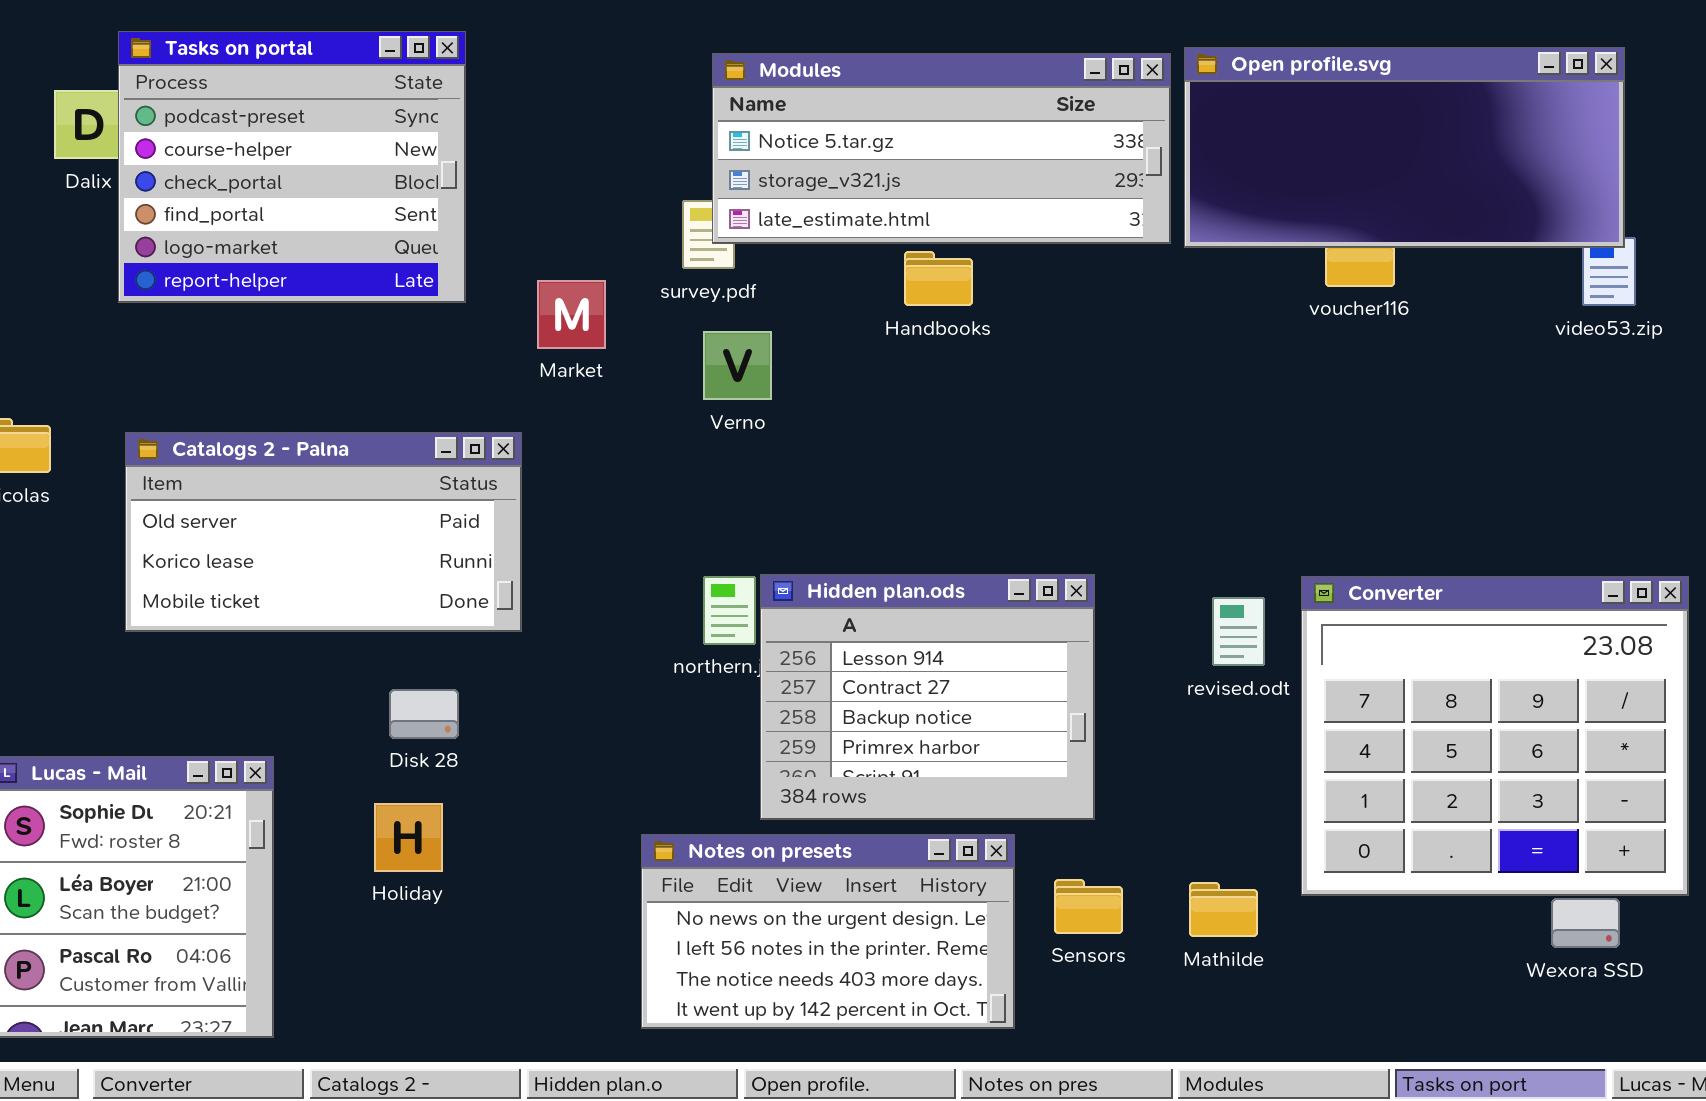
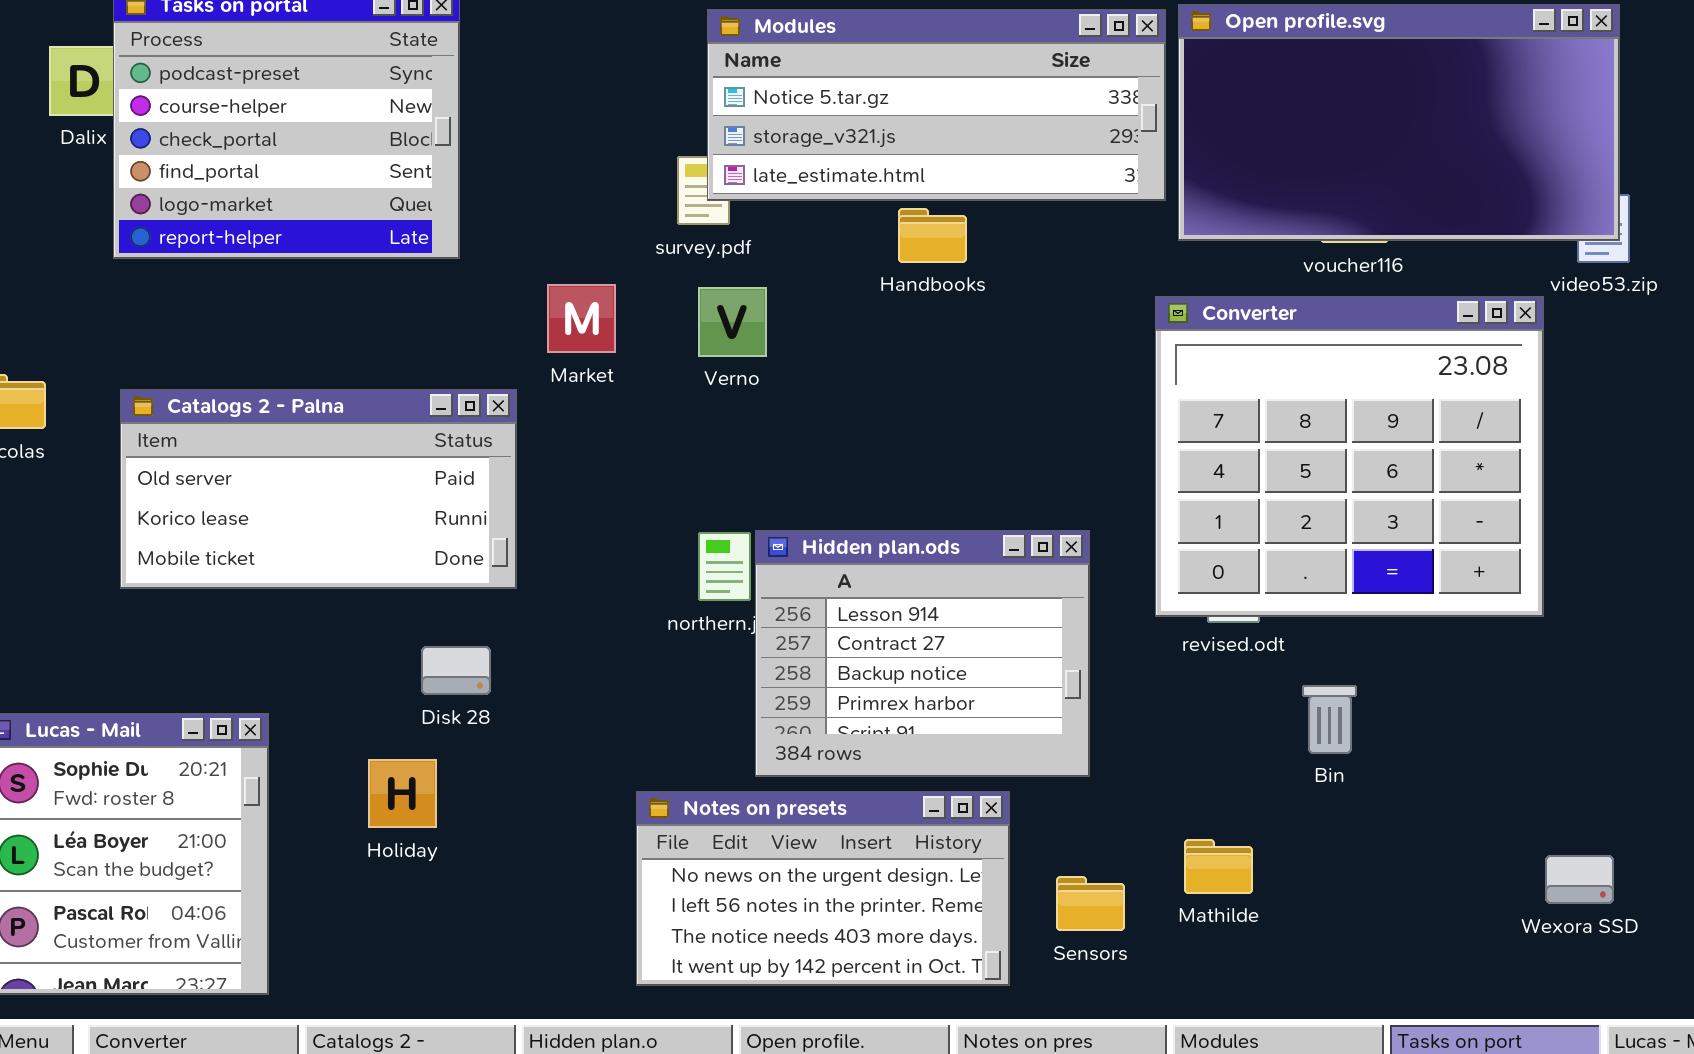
Open profile.svg: [1184,47,1625,248] -> [1178,4,1620,241], resized
Market: [537,280,606,349] -> [547,284,616,353], moved
Converter: [1301,576,1689,896] -> [1155,296,1544,617], moved
Disk 28: [389,689,459,739] -> [421,646,491,695], moved
Sensors: [1054,879,1123,934] -> [1056,876,1125,931], moved

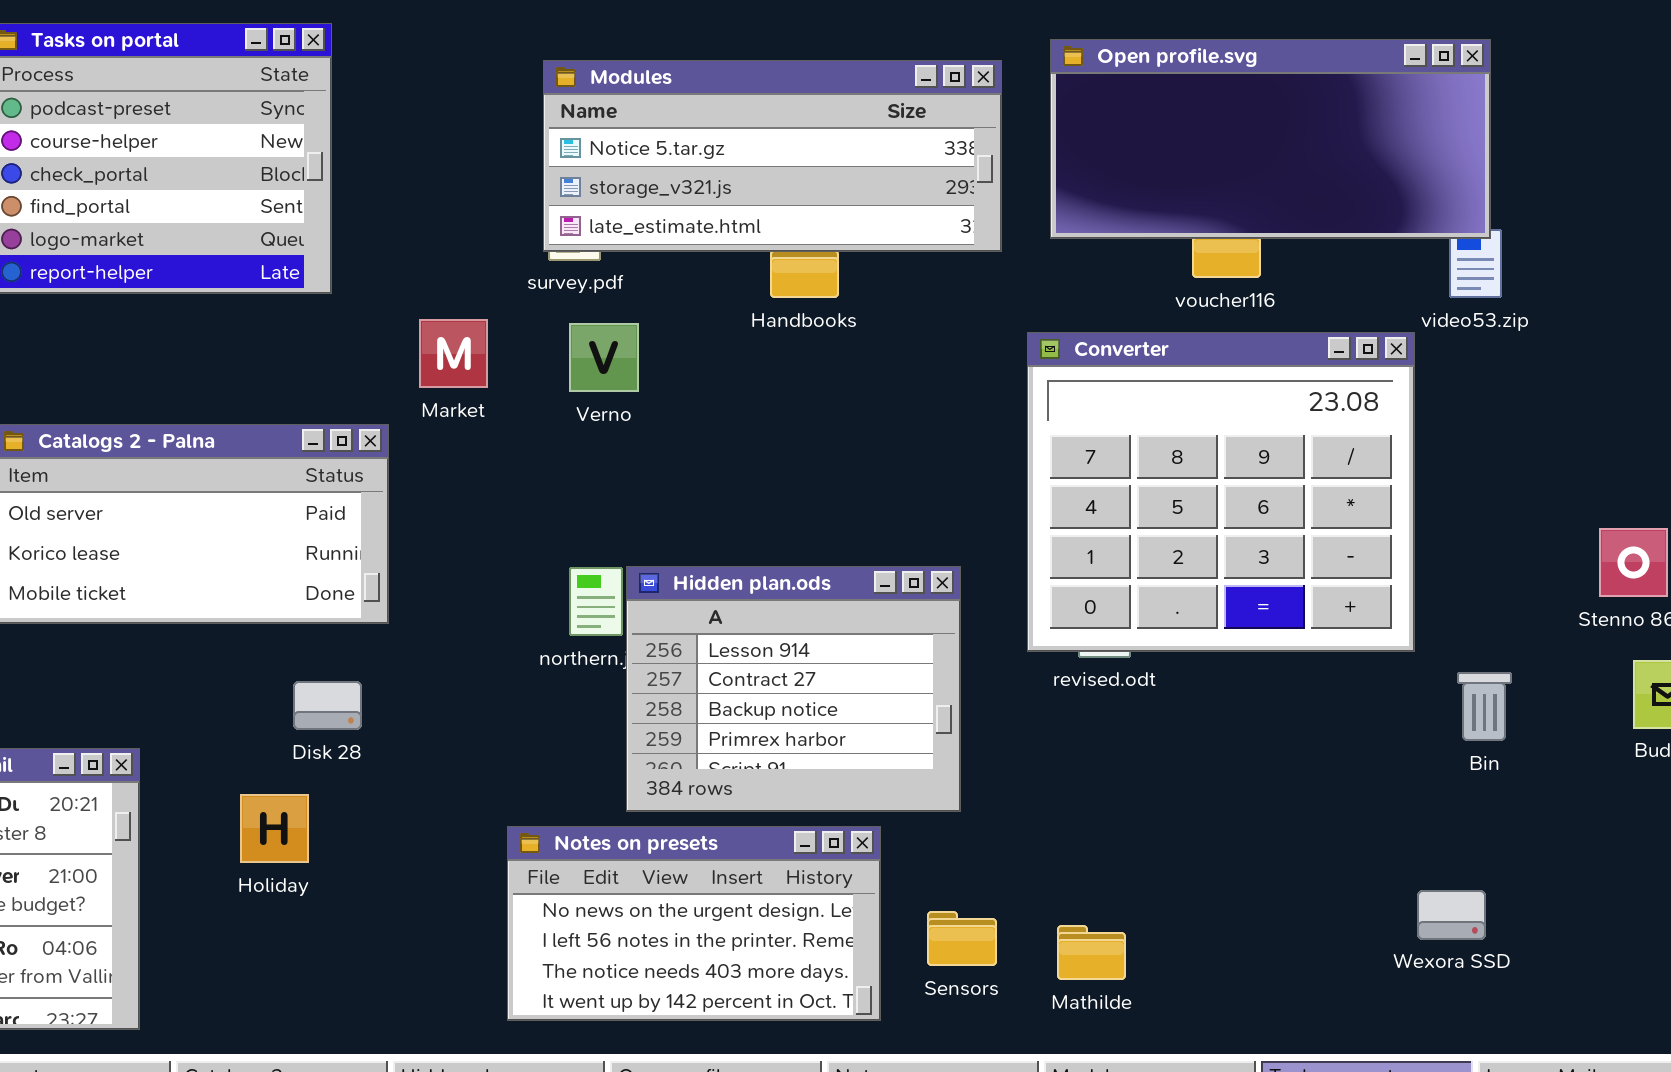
Open profile.svg: [1178,4,1620,241] -> [1050,39,1491,239], resized
Modules: [707,9,1166,201] -> [543,60,1002,252], moved
Bin: [1302,685,1357,754] -> [1457,672,1512,741], moved
Mathilde: [1184,839,1253,894] -> [1057,925,1126,980], moved

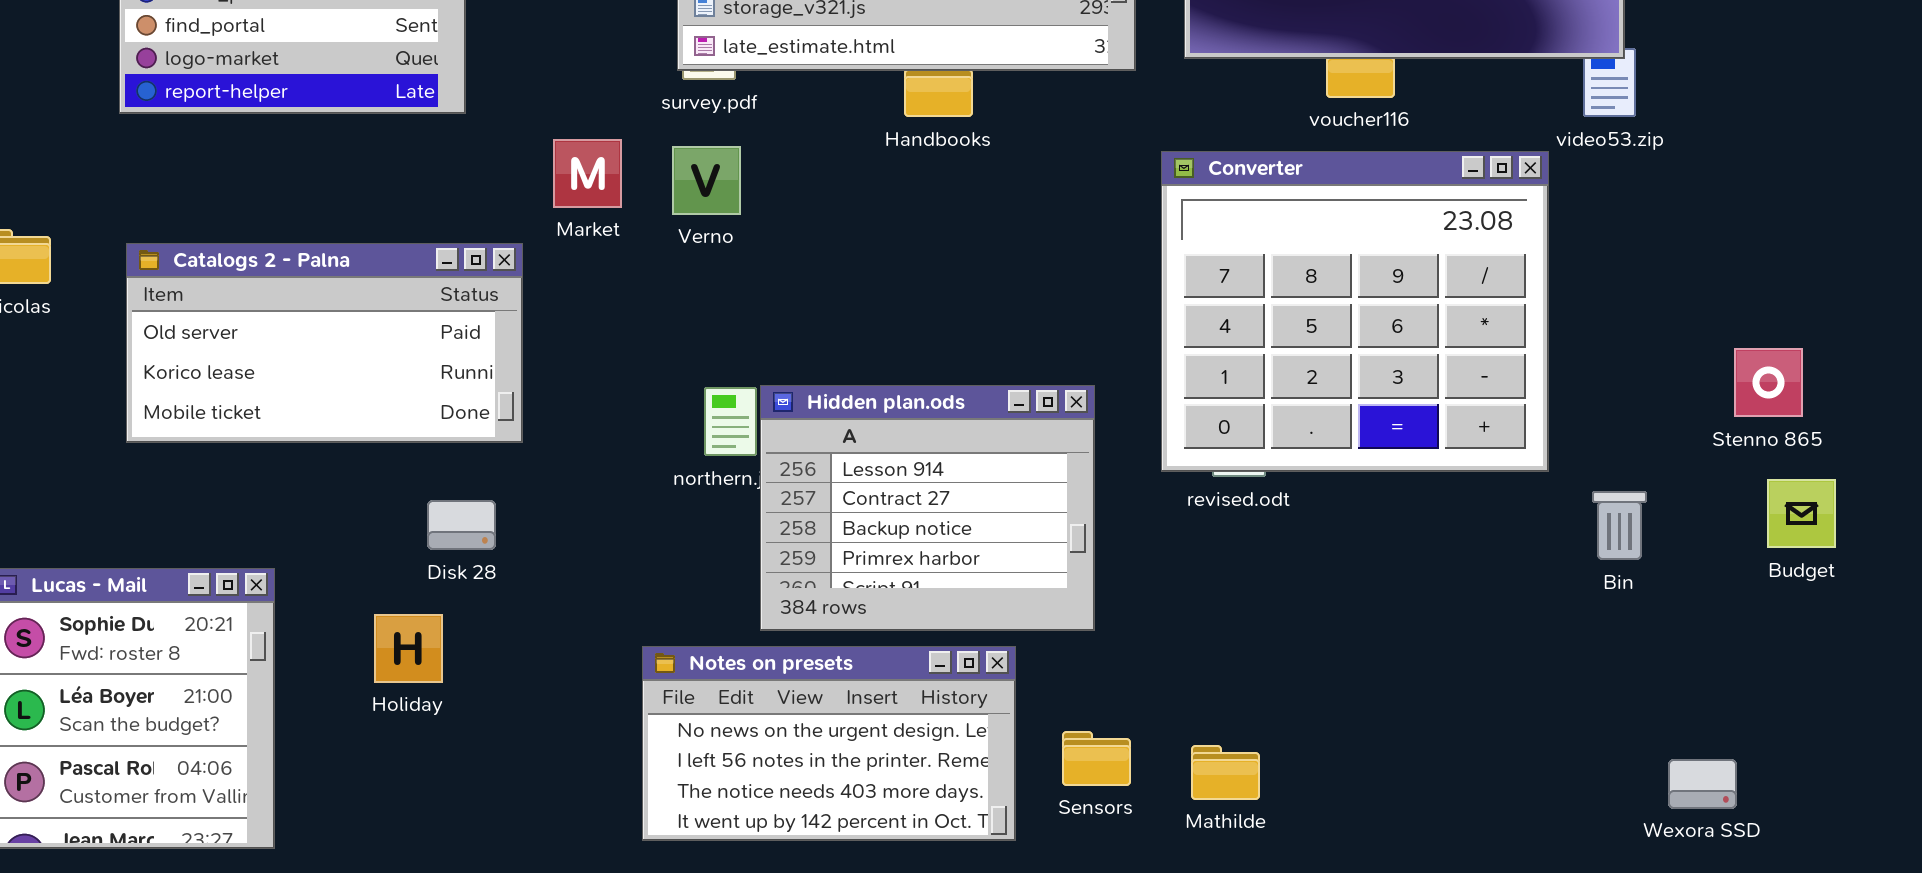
Verno: [569,323,639,392] -> [672,146,741,215], moved
Wexora SSD: [1417,890,1486,940] -> [1668,759,1737,809], moved

